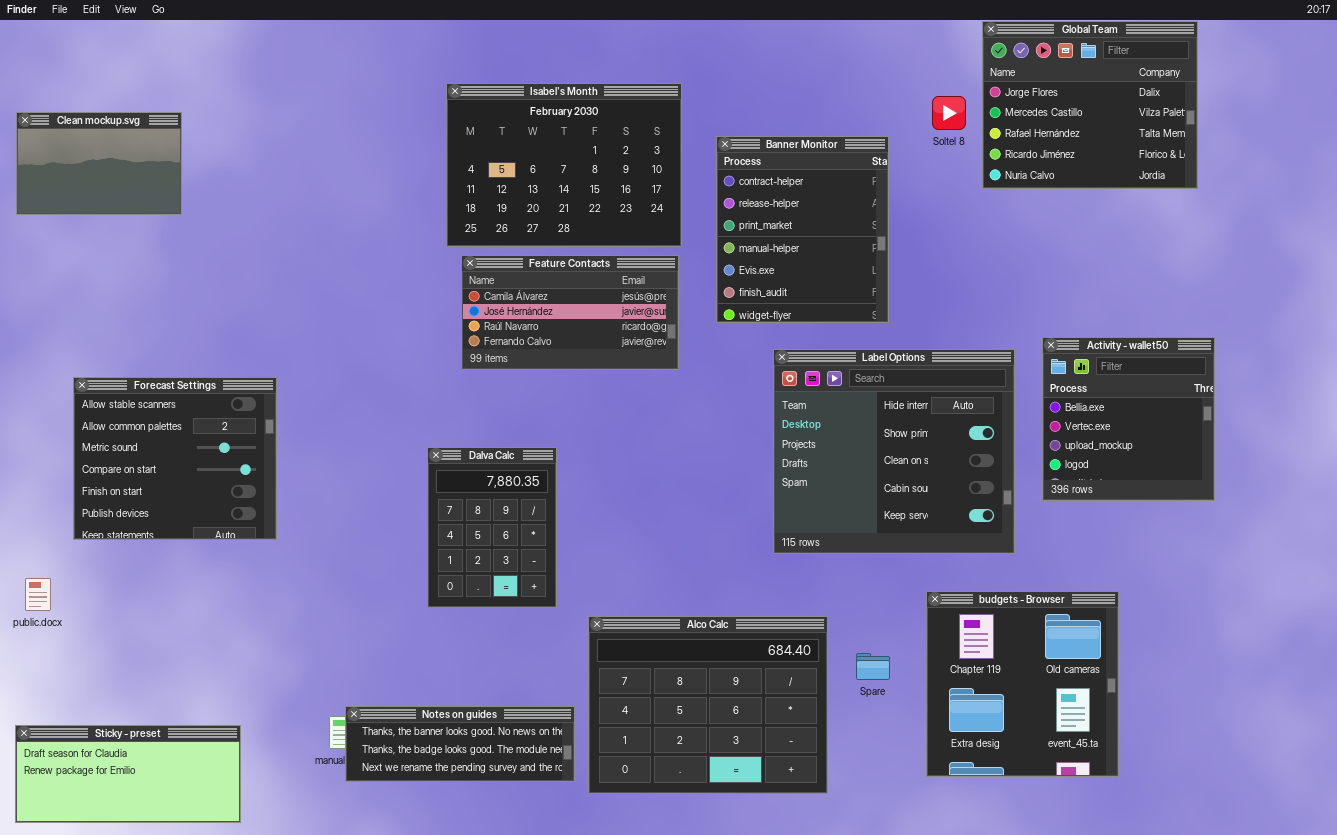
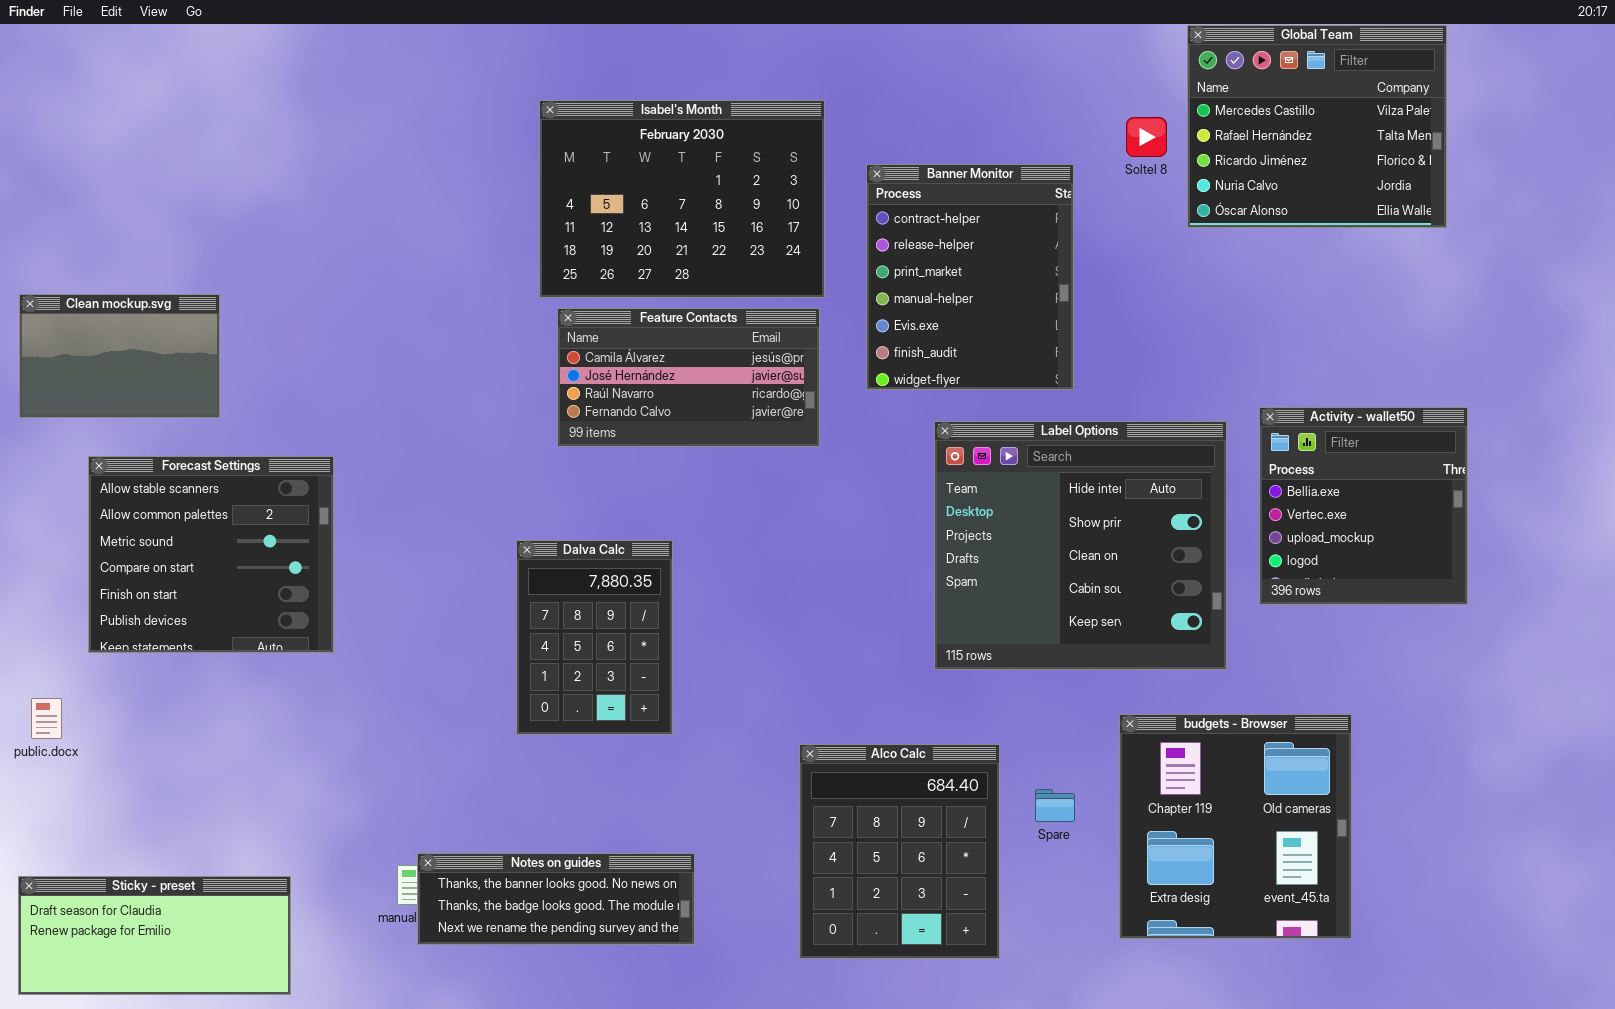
Global Team: [982,21,1198,189] -> [1187,25,1447,228], scrolled down 1 row
Clean mockup.svg: [16,112,182,215] -> [19,294,220,418], moved
Alco Calc: [588,616,828,794] -> [799,744,1000,959], resized

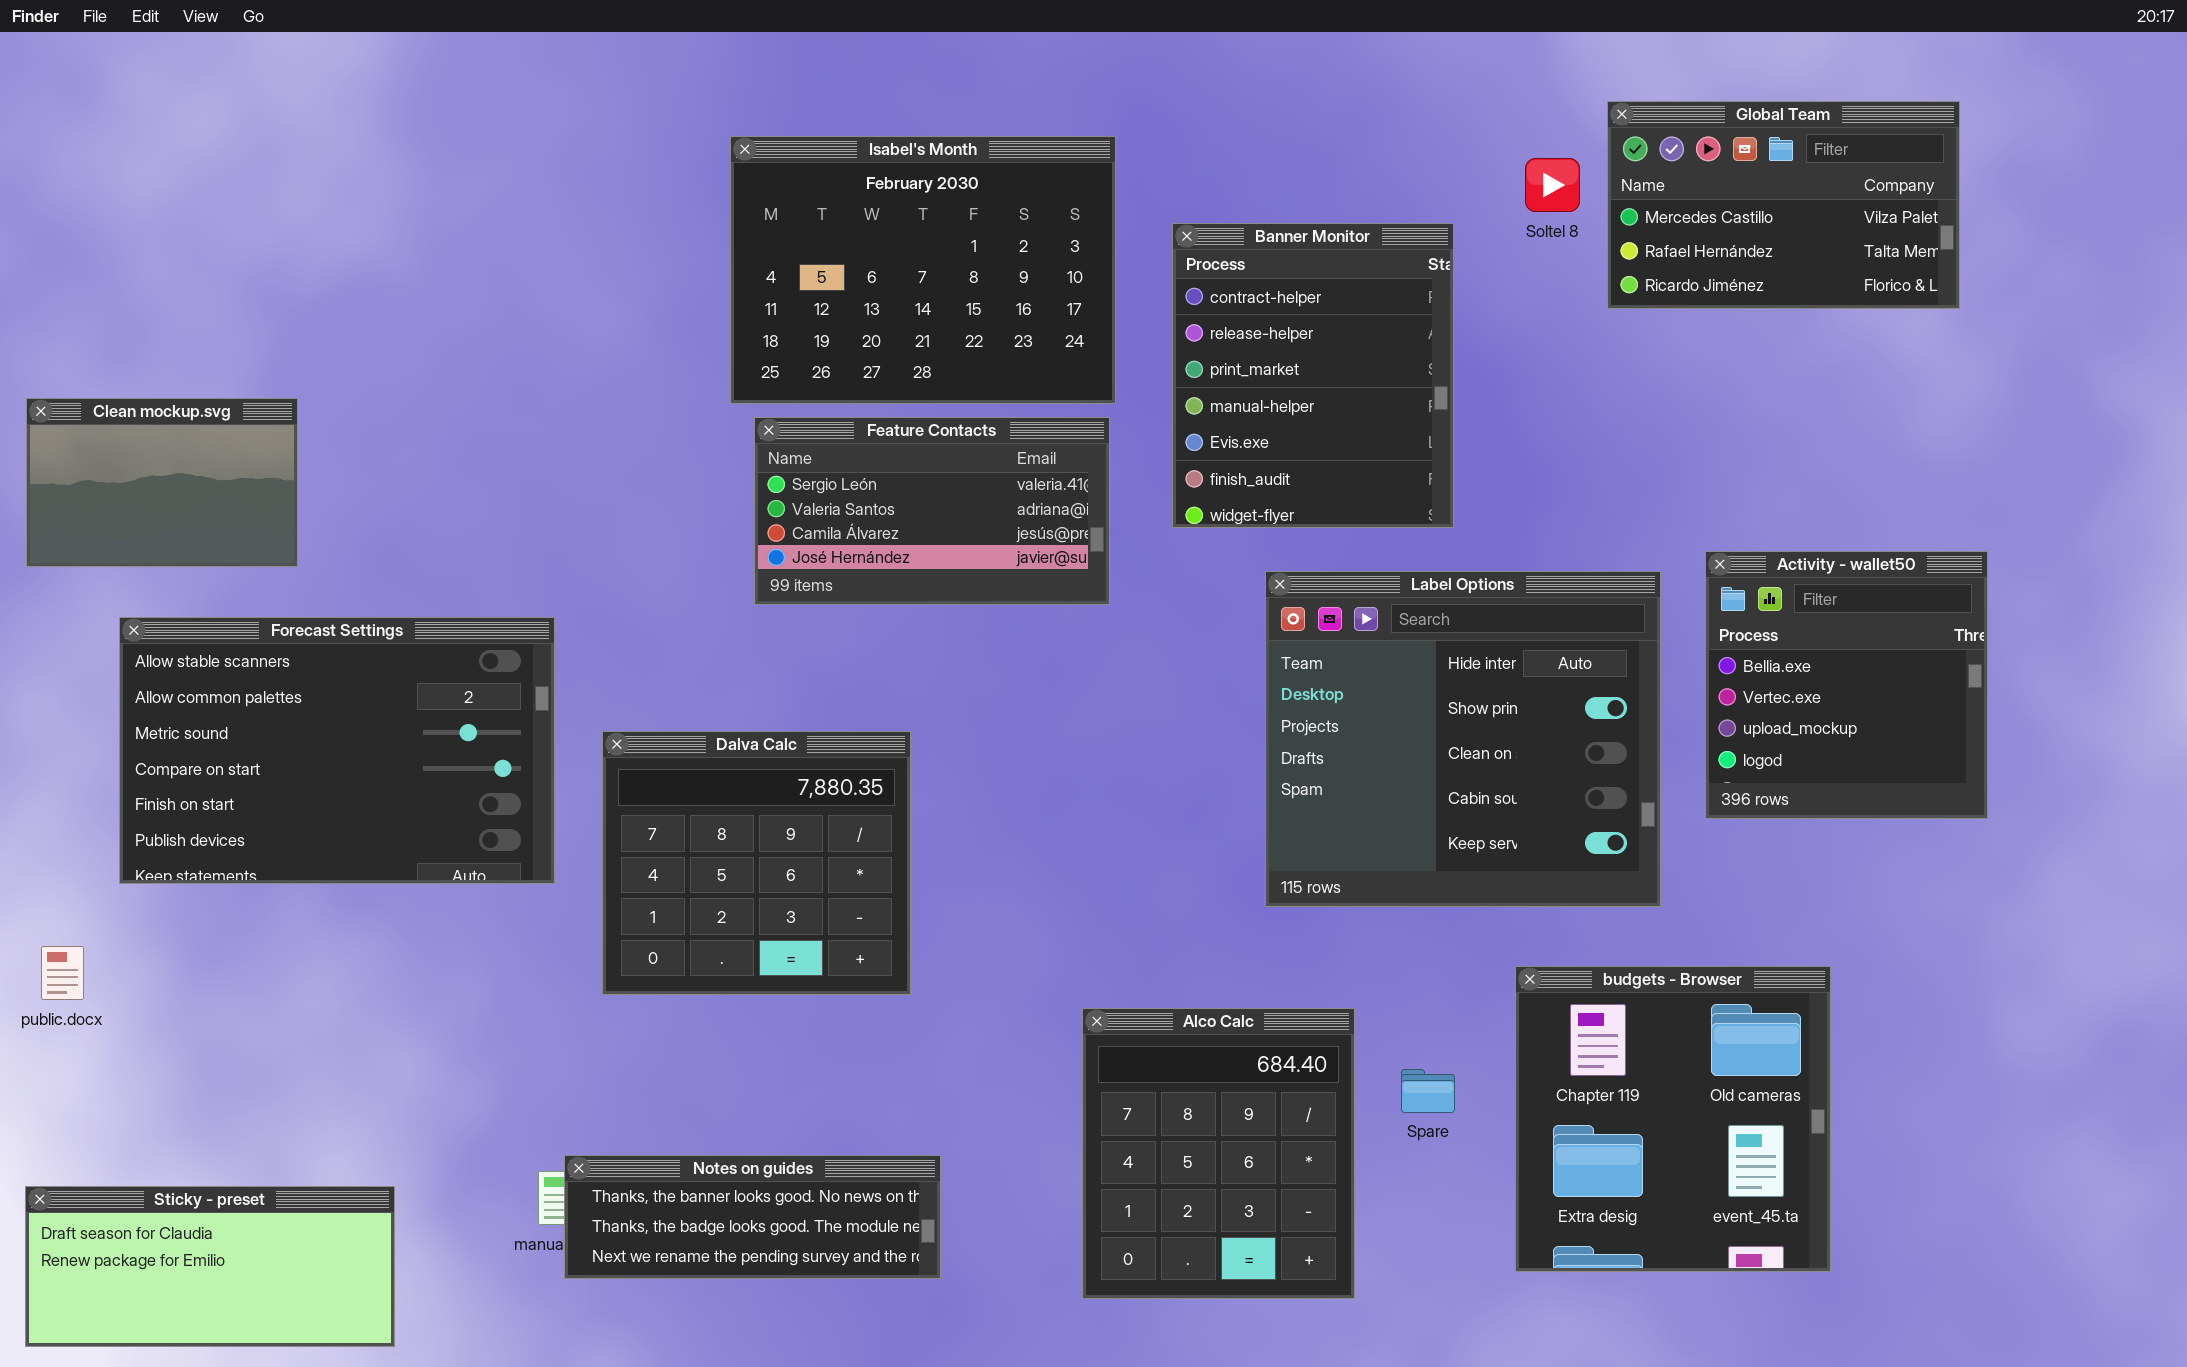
Global Team: [1187,25,1447,228] -> [1607,101,1960,309], resized
Feature Contacts: [557,308,820,447] -> [754,417,1110,605], scrolled up 2 rows
Forecast Settings: [88,456,334,653] -> [119,617,555,884], resized
Dalva Calc: [516,540,673,735] -> [602,731,911,995], resized

